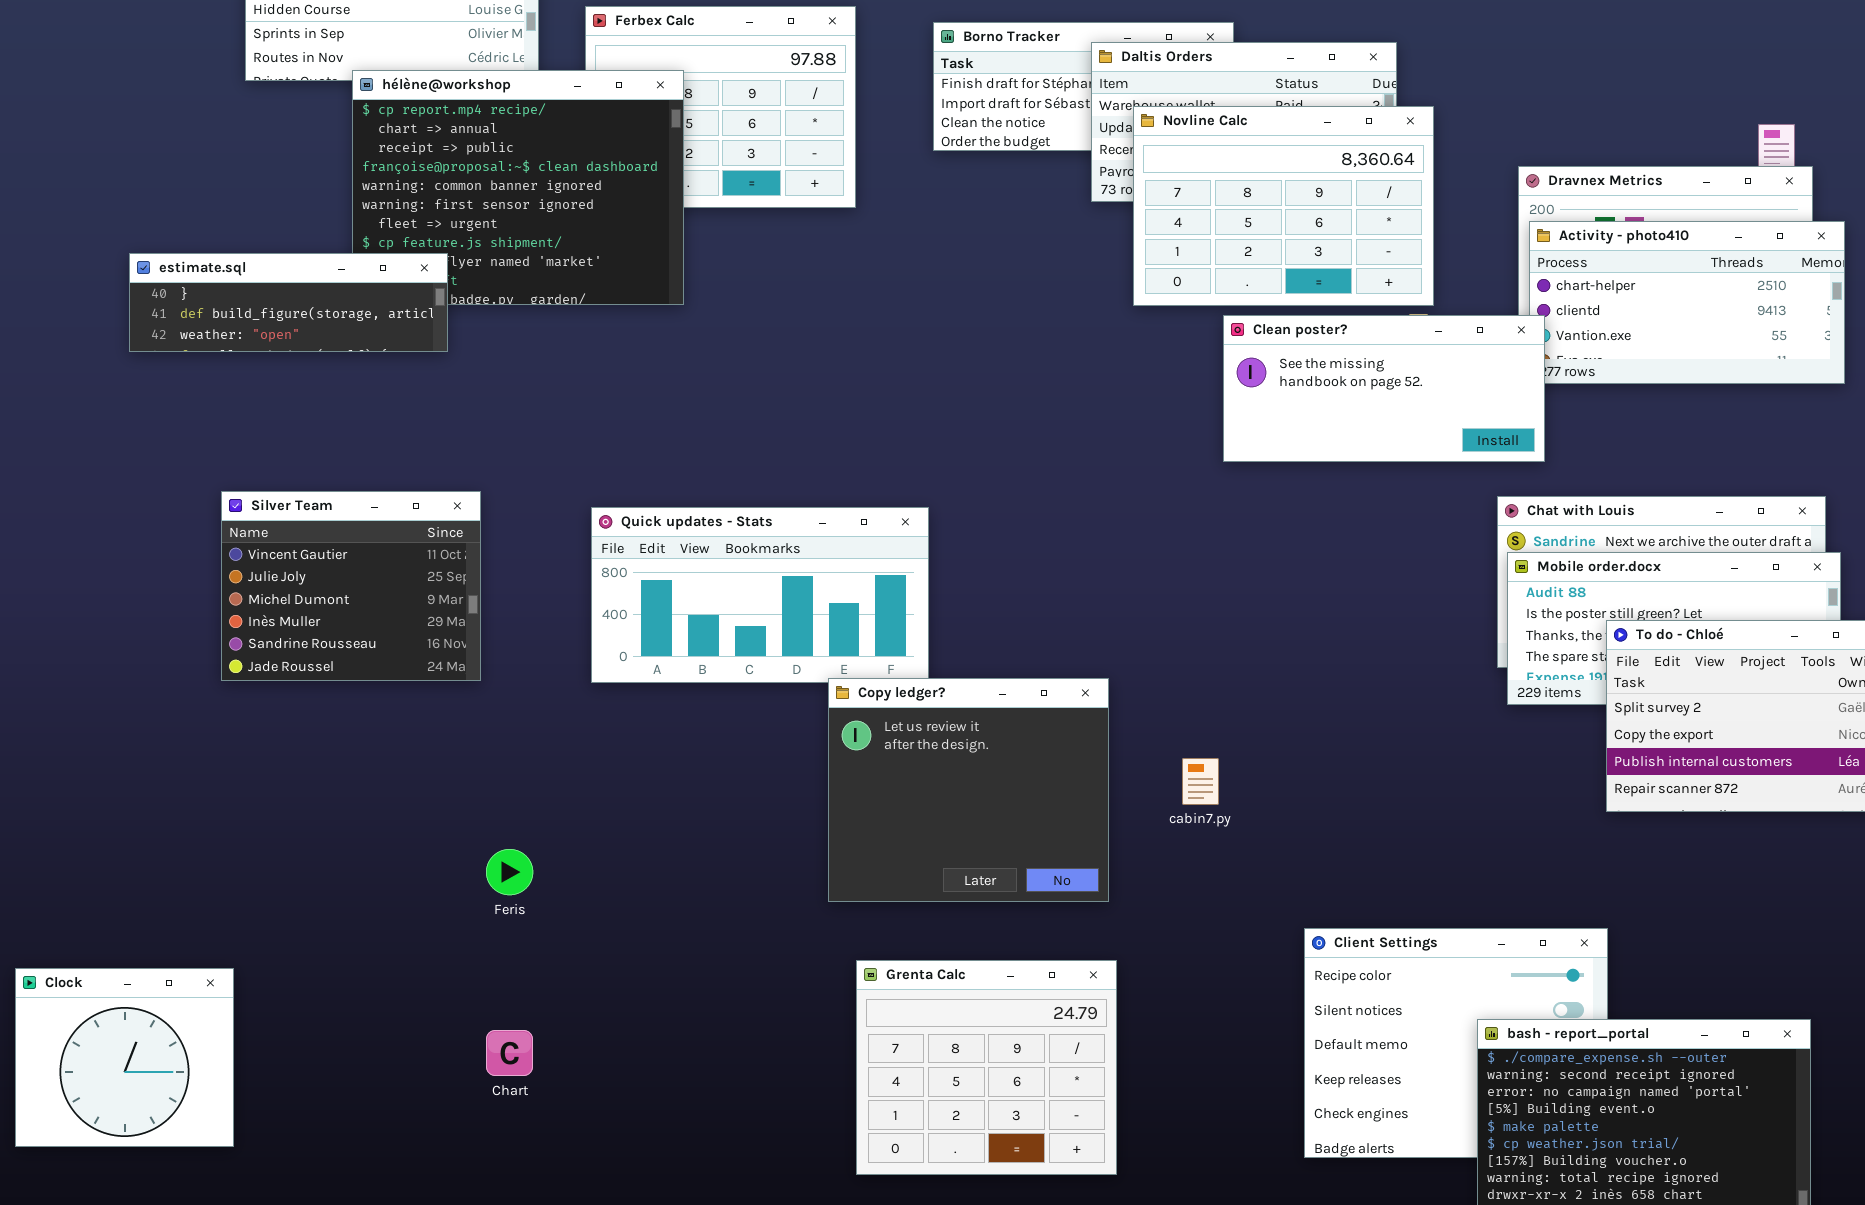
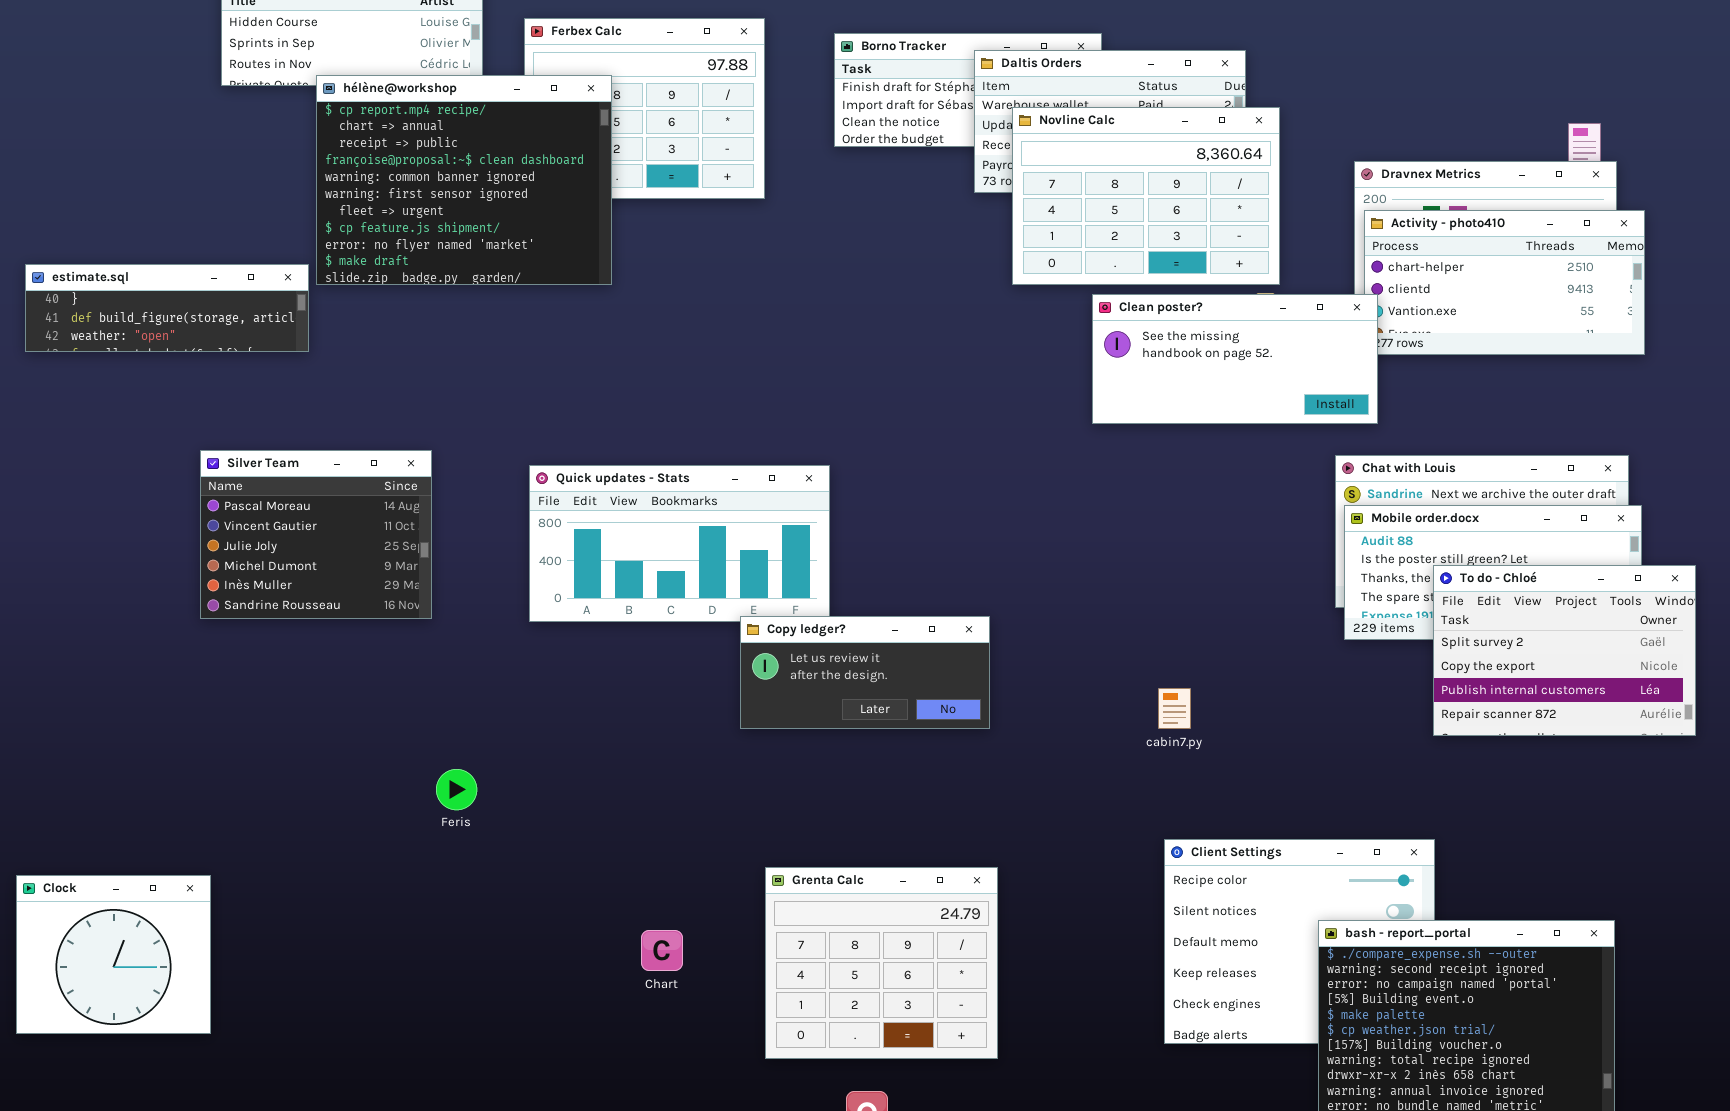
estimate.sql: [129,253,448,352] -> [25,264,309,352], moved
Silver Team: [221,491,481,681] -> [200,450,432,619], scrolled up 1 row
Copy ledger?: [828,678,1109,902] -> [740,616,990,729], resized
cabin7.py: [1182,758,1219,805] -> [1158,688,1191,729], moved
Chart: [486,1030,533,1076] -> [641,930,683,971], moved

